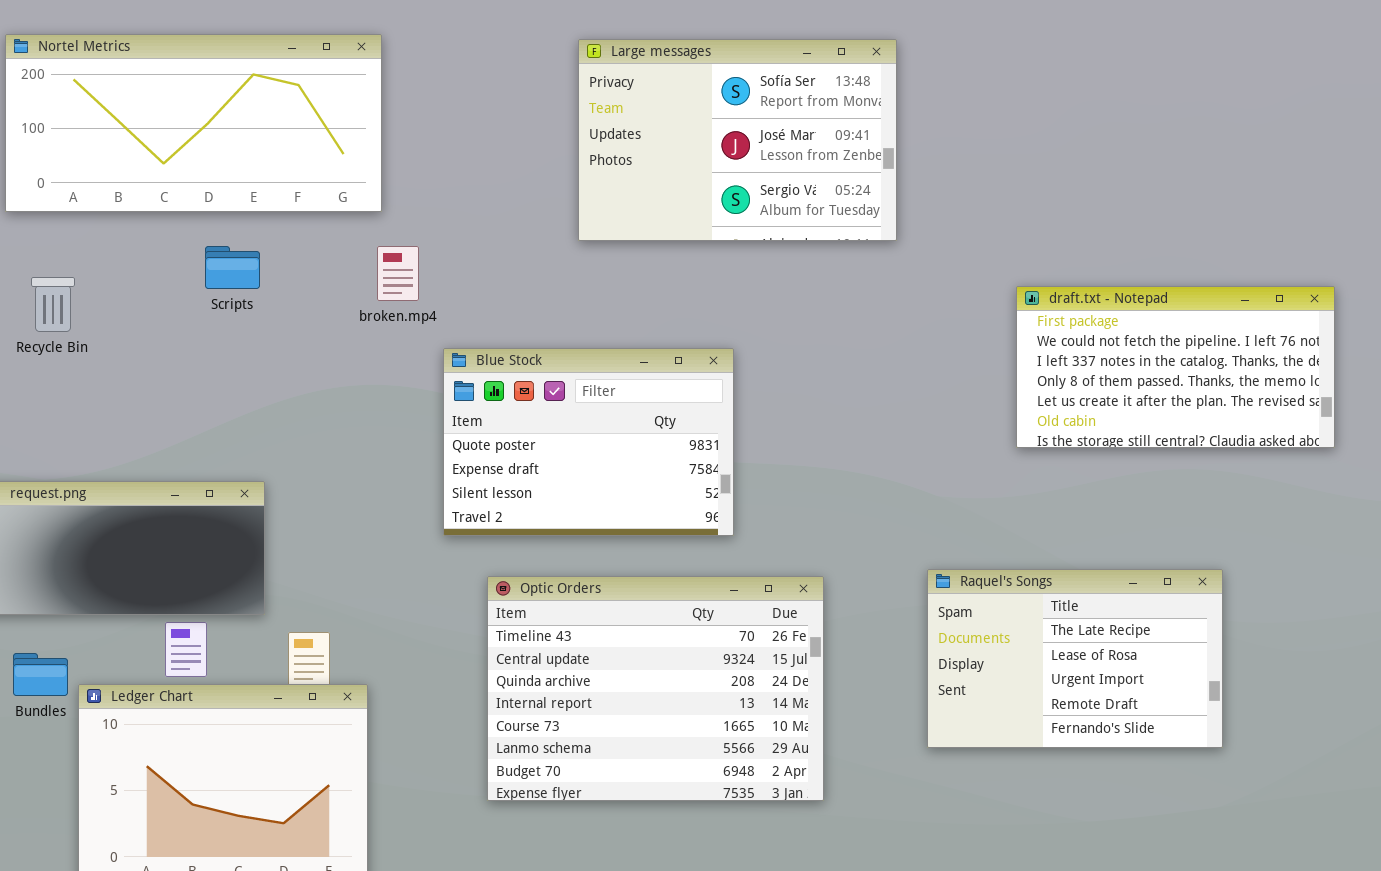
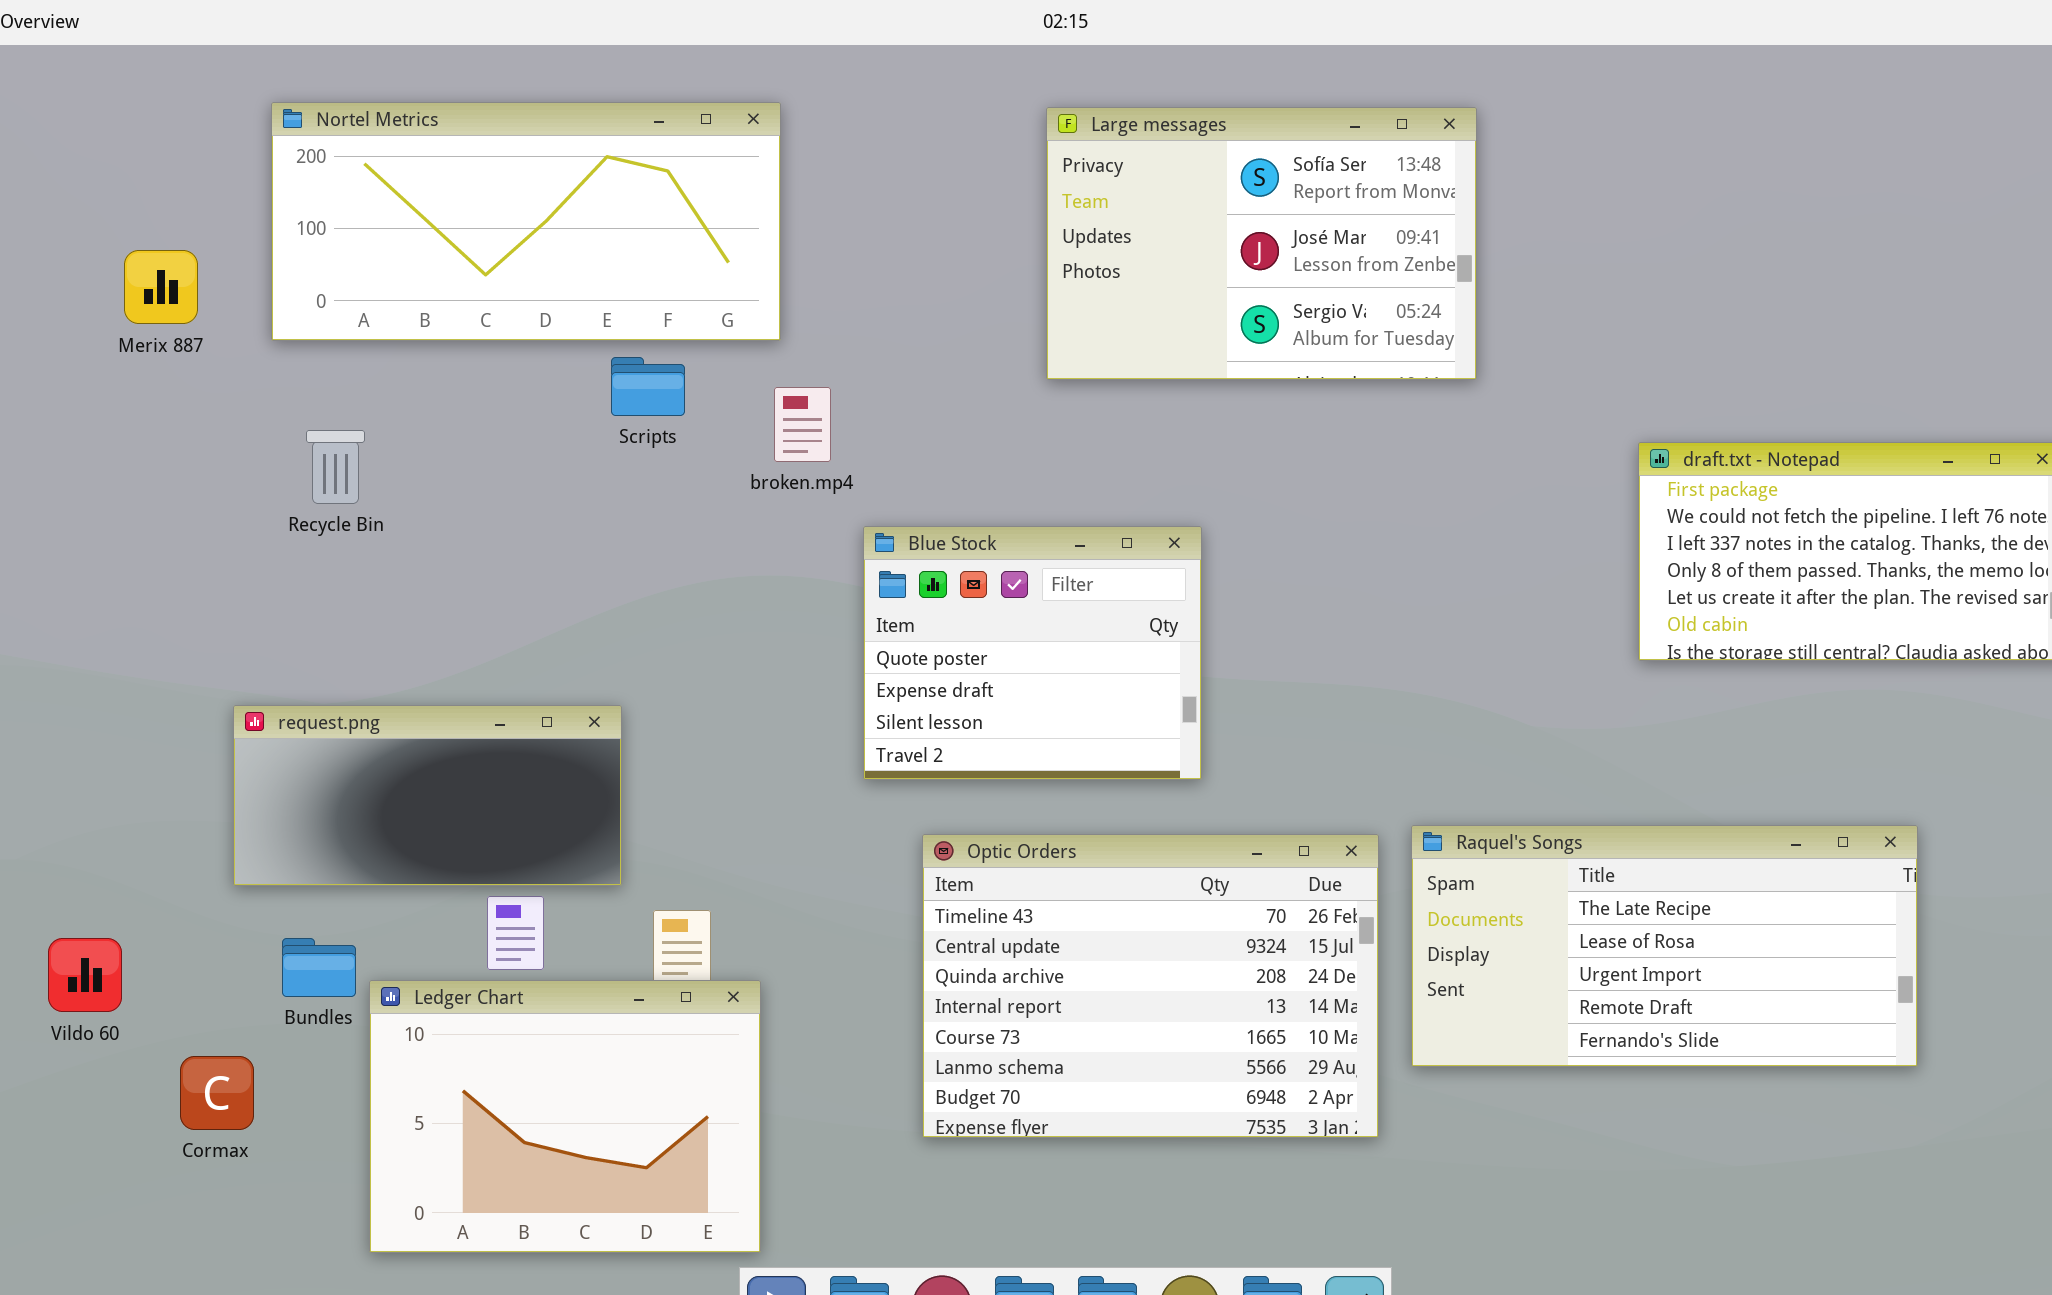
Scripts: [205,246,260,289] -> [611,357,685,416], moved
Blue Stock: [443,348,734,536] -> [863,526,1202,780], resized
Raquel's Songs: [927,569,1223,748] -> [1411,825,1918,1067], resized

